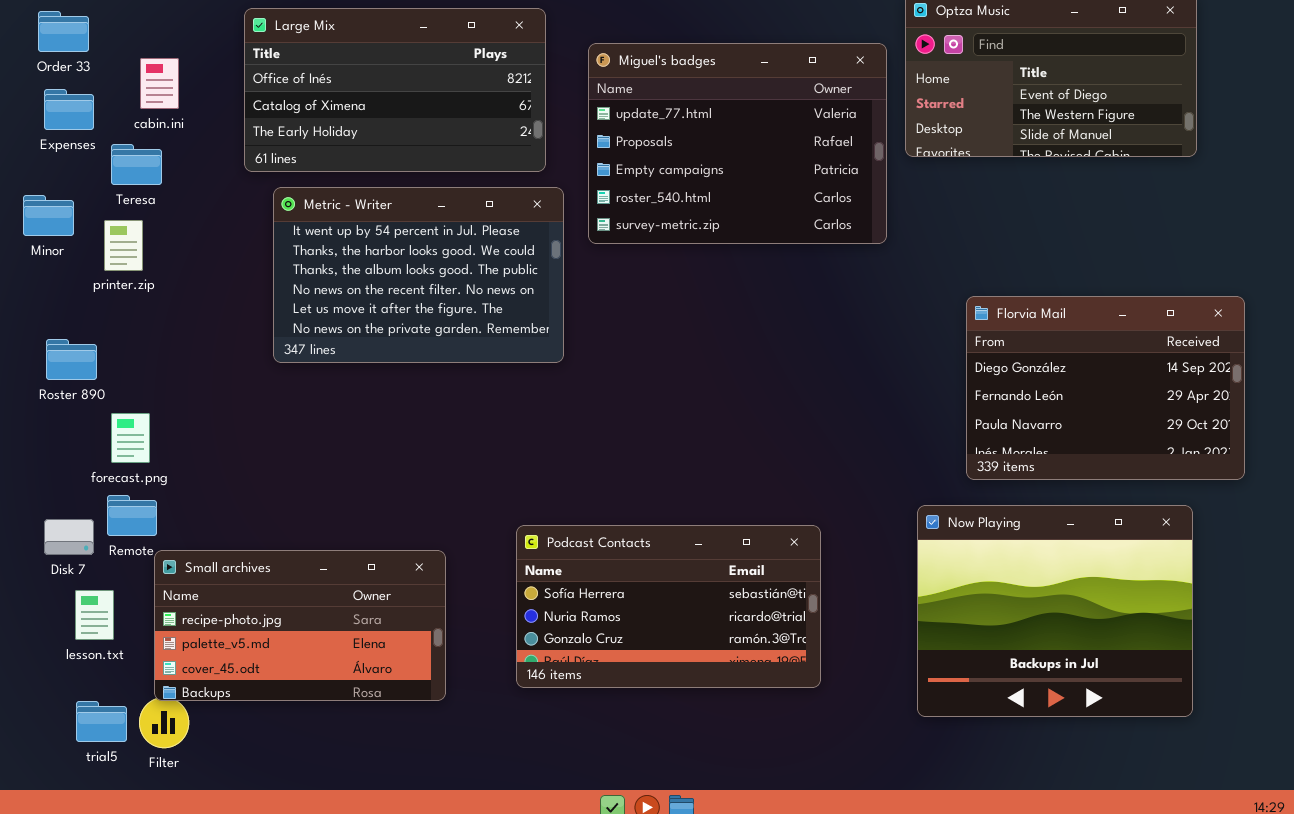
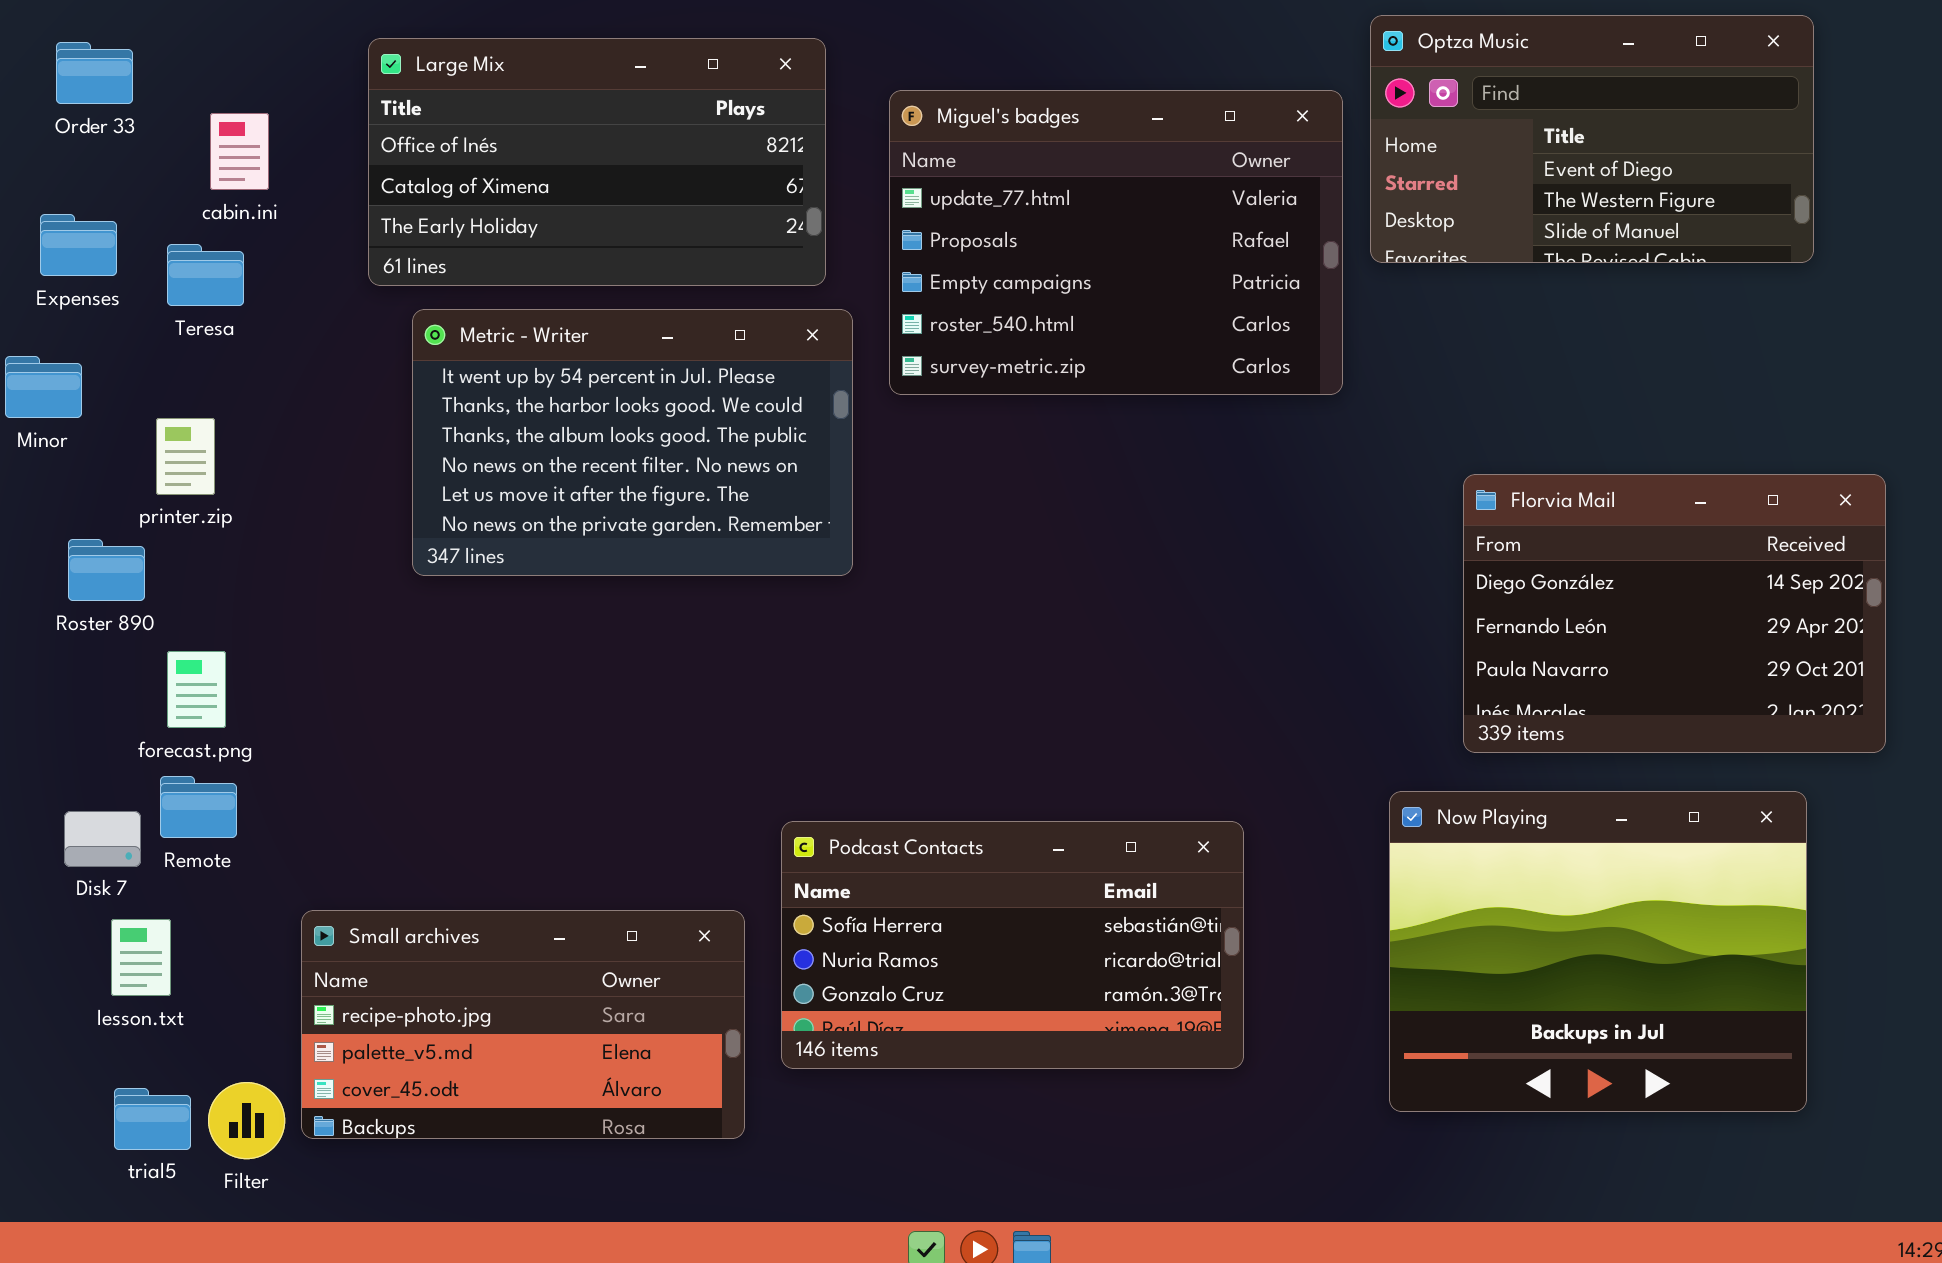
Expenses: [44,89,94,130] -> [40,214,117,276], moved
Minor: [23,195,74,236] -> [5,356,82,418], moved
printer.zip: [104,220,143,271] -> [156,418,215,495], moved
Small archives: [154,550,446,701] -> [301,910,745,1139], moved

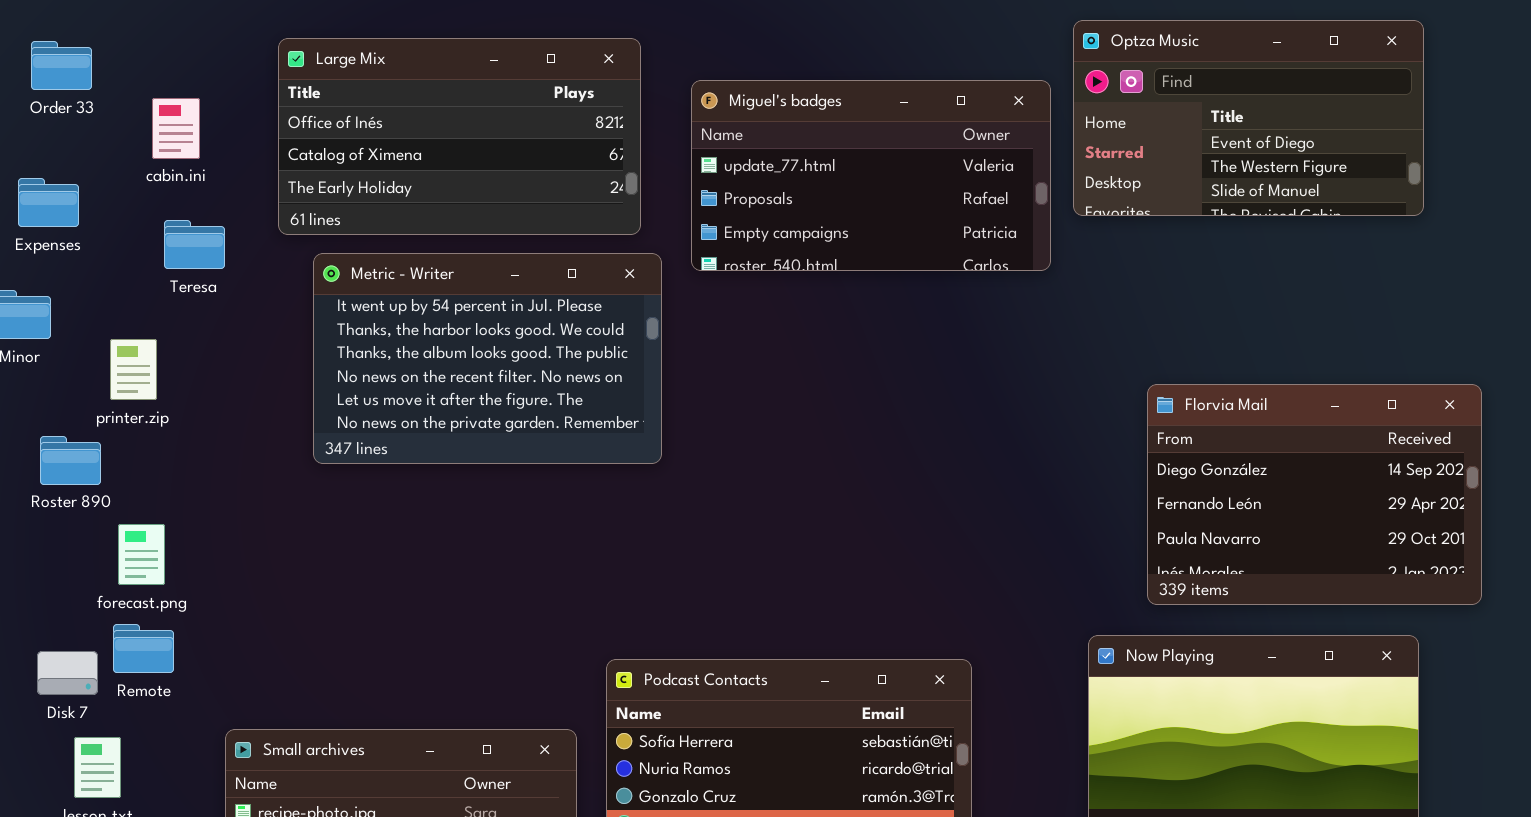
Miguel's badges: [889,90,1343,395] -> [691,80,1051,271], resized
Teresa: [167,244,244,306] -> [164,220,225,269], moved

